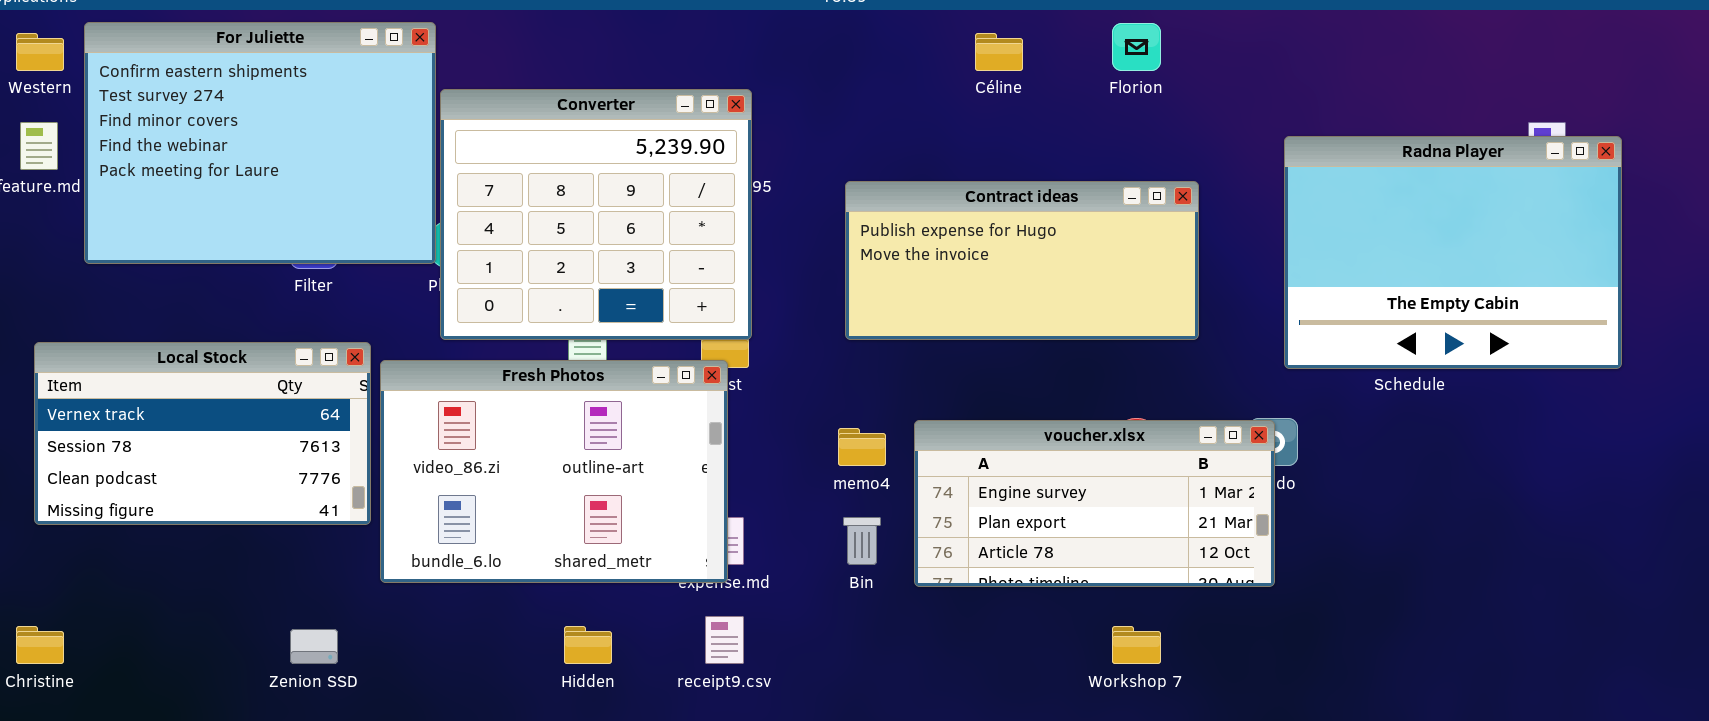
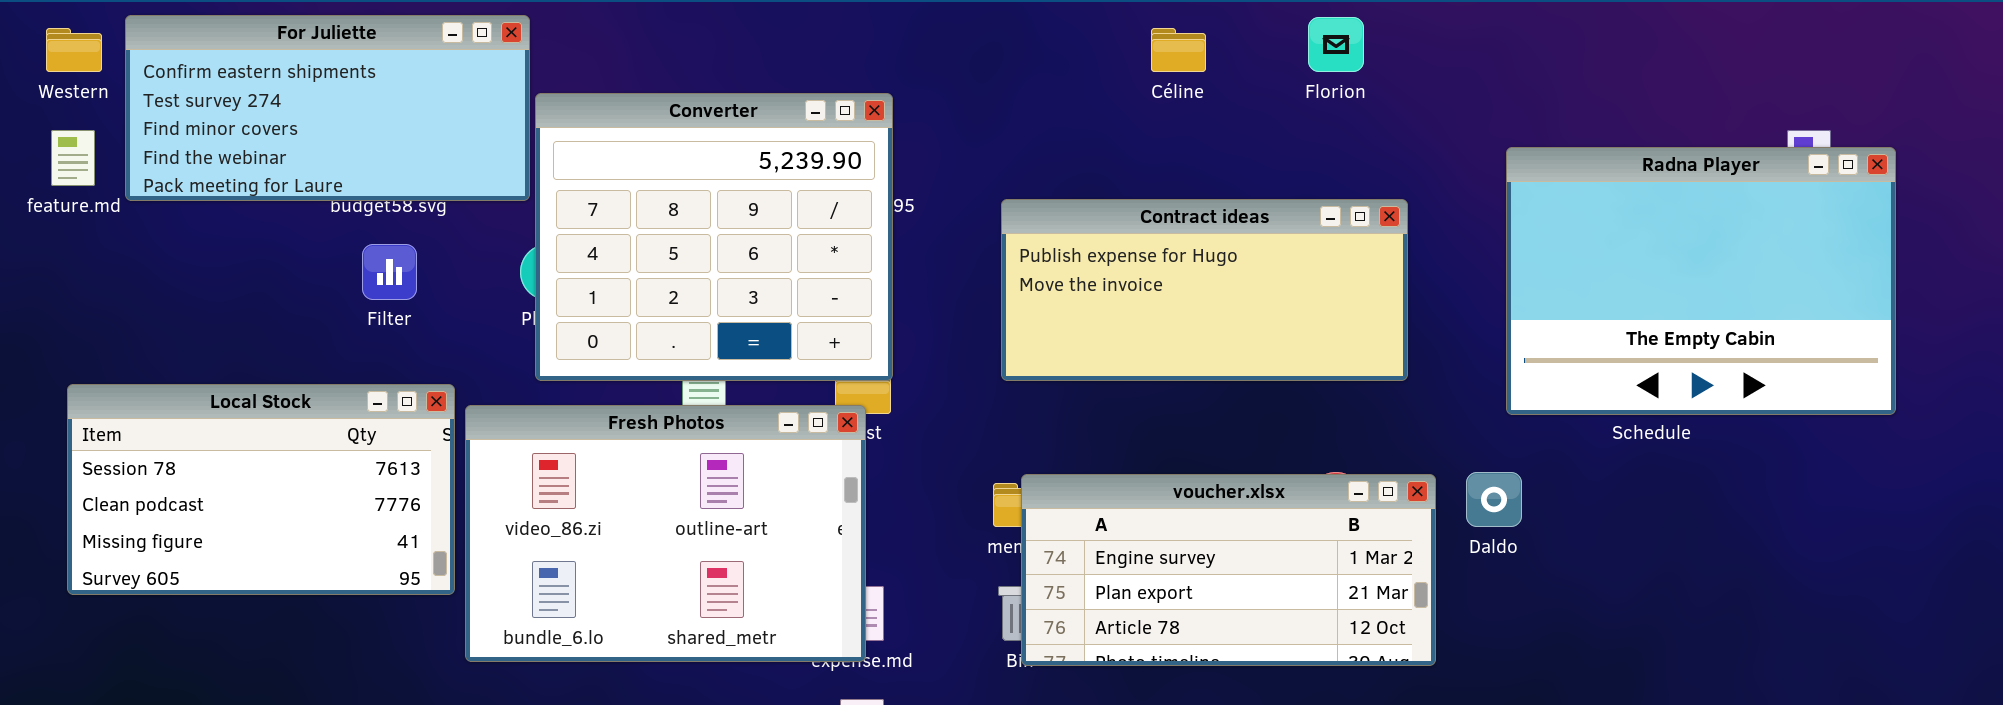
For Juliette: [84,22,436,264] -> [125,15,530,201], resized
Local Stock: [34,342,371,525] -> [67,384,455,595], scrolled down 1 row
voucher.xlsx: [914,420,1275,587] -> [1021,474,1436,666], moved

